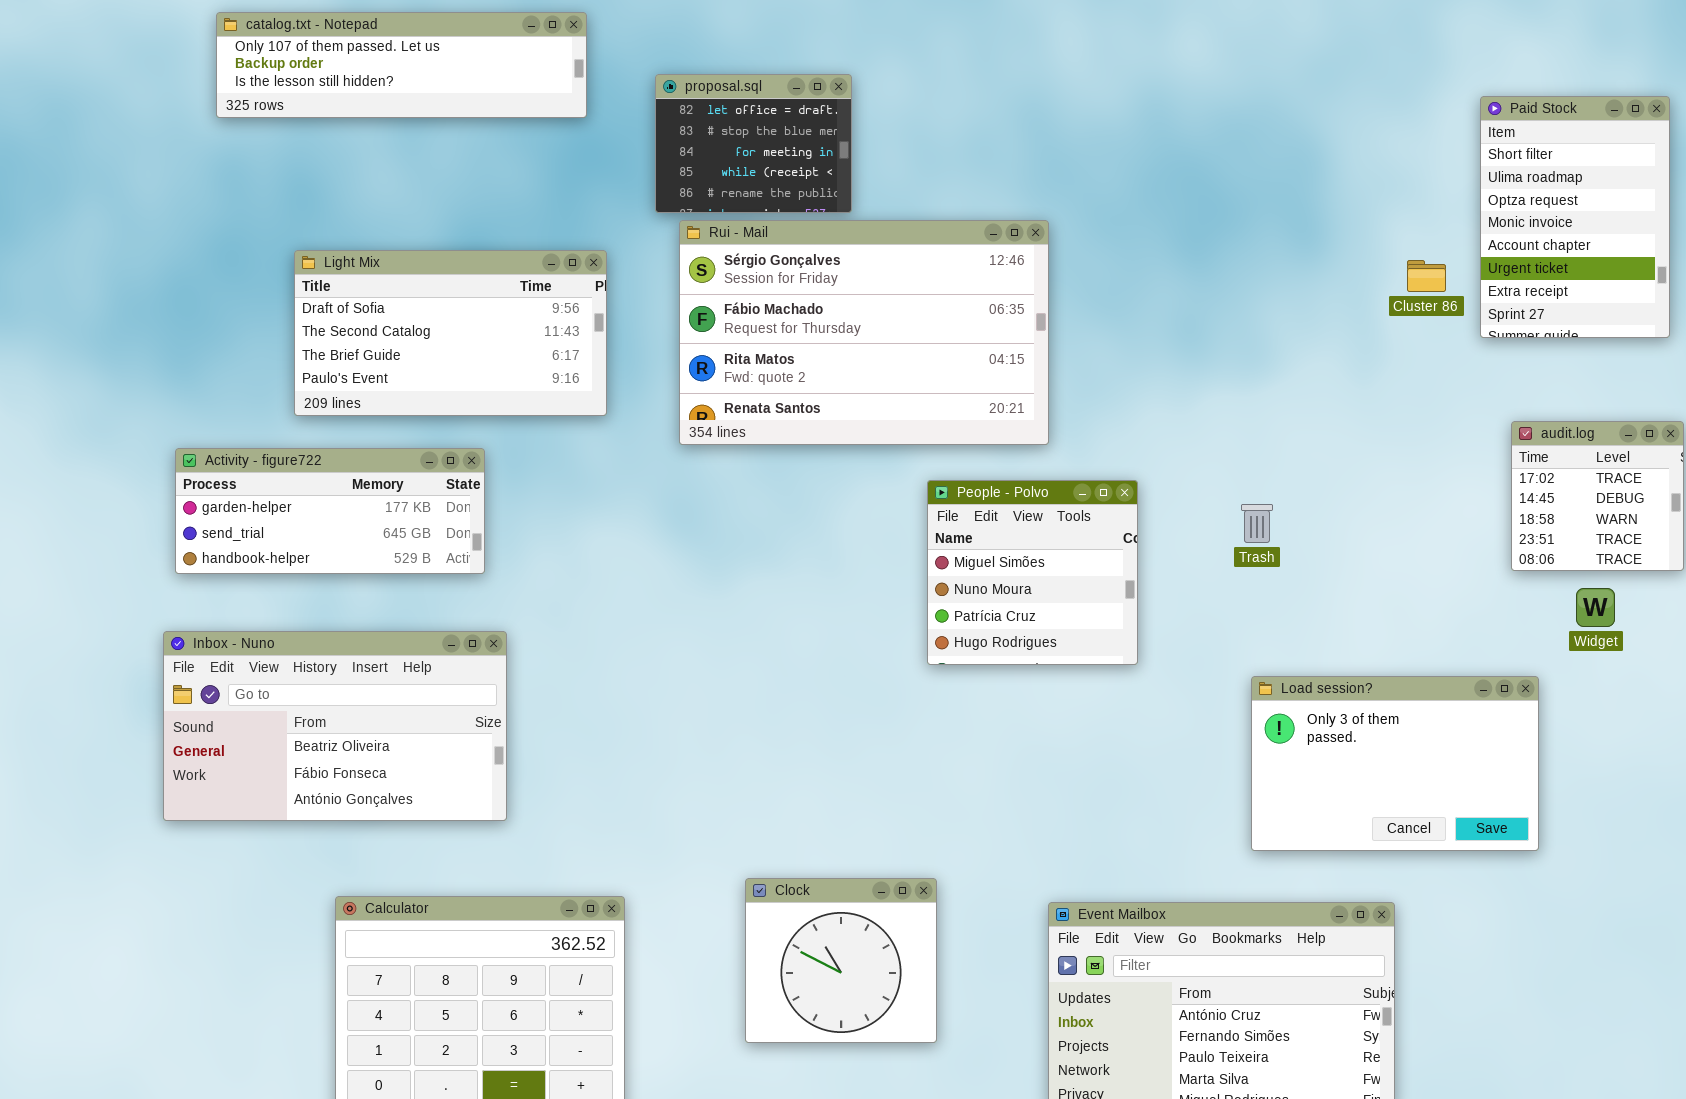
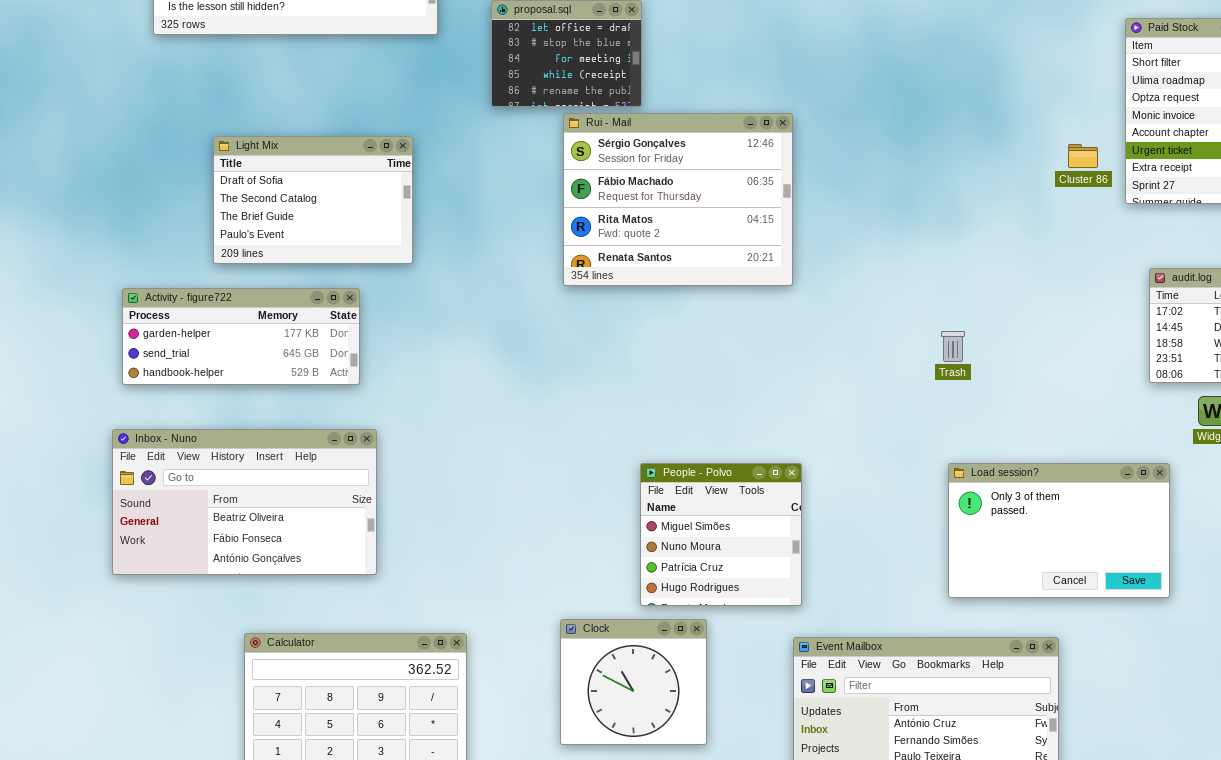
Rui - Mail: [679,220,1049,445] -> [563,113,793,286], resized
Light Mix: [294,250,607,416] -> [213,136,413,264], resized
People - Polvo: [927,480,1138,665] -> [640,463,802,606], moved

